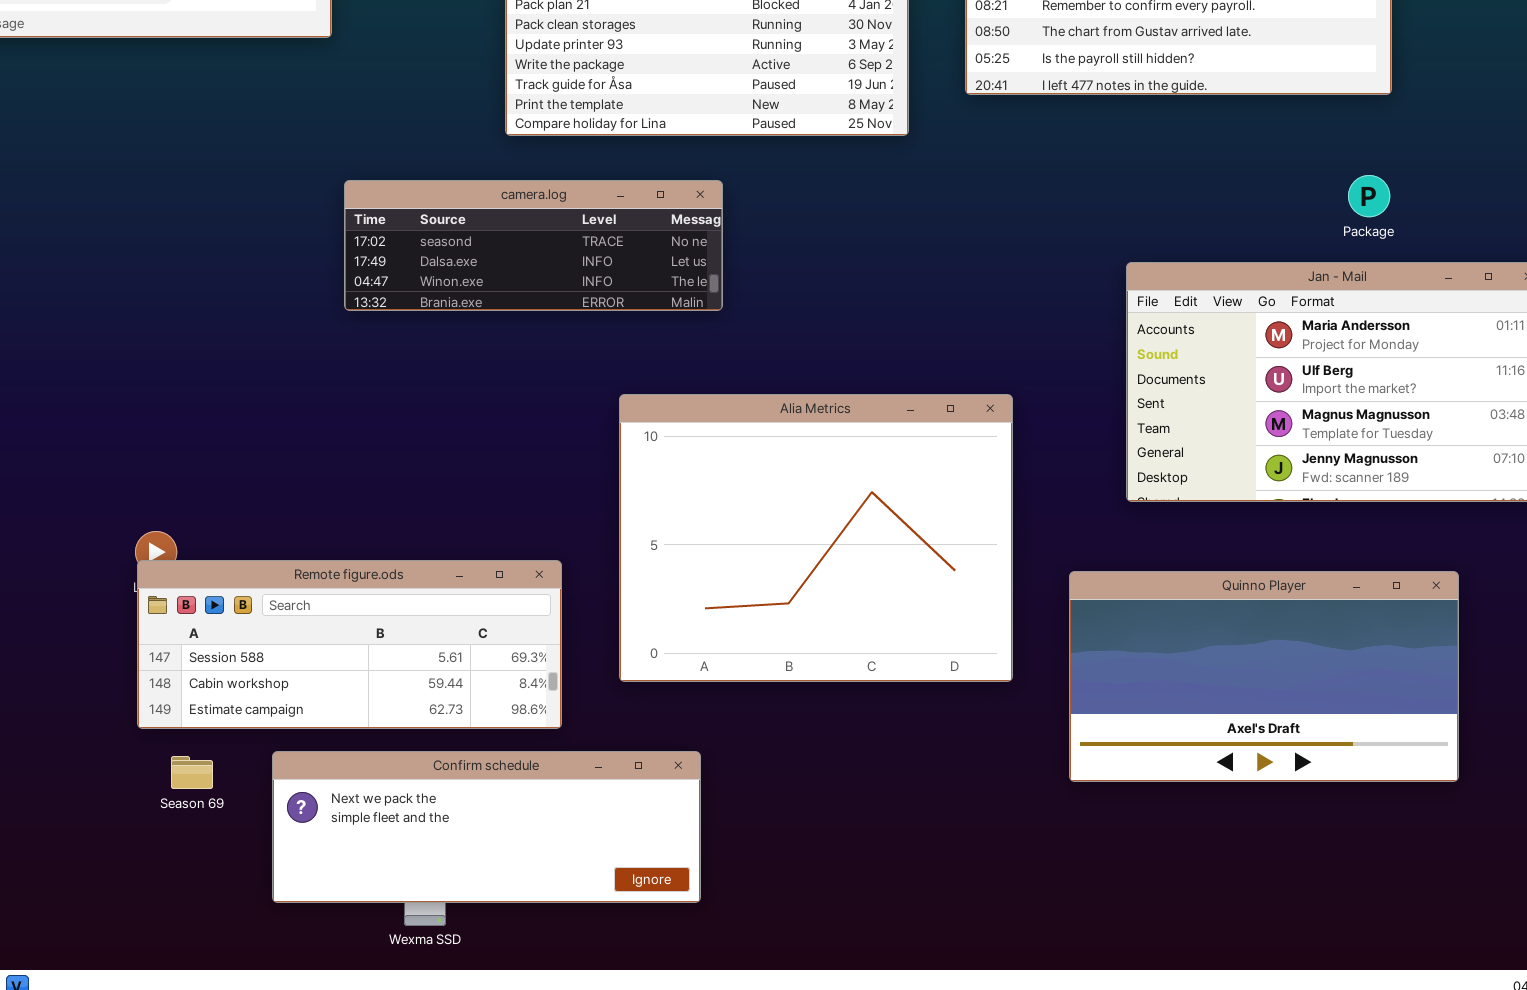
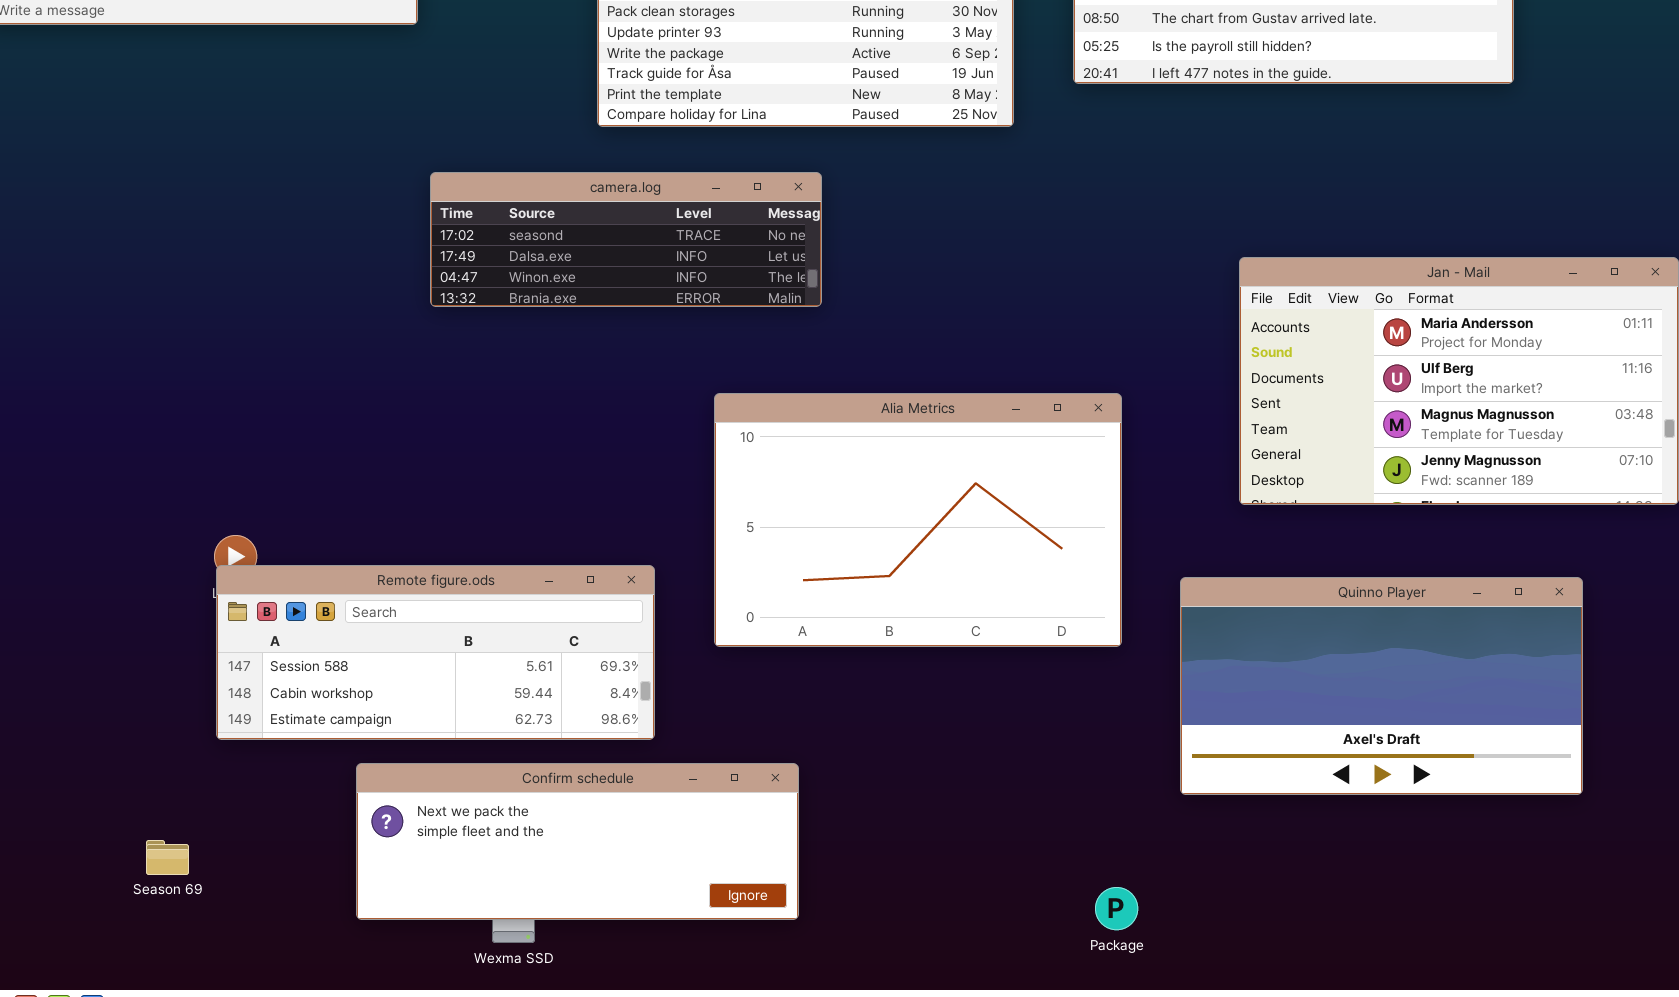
Package: [1348,175,1390,217] -> [1095,887,1138,930], moved
Alia Metrics: [619,394,1013,682] -> [714,393,1122,647], resized
Season 69: [171,756,213,789] -> [146,840,189,875], moved

